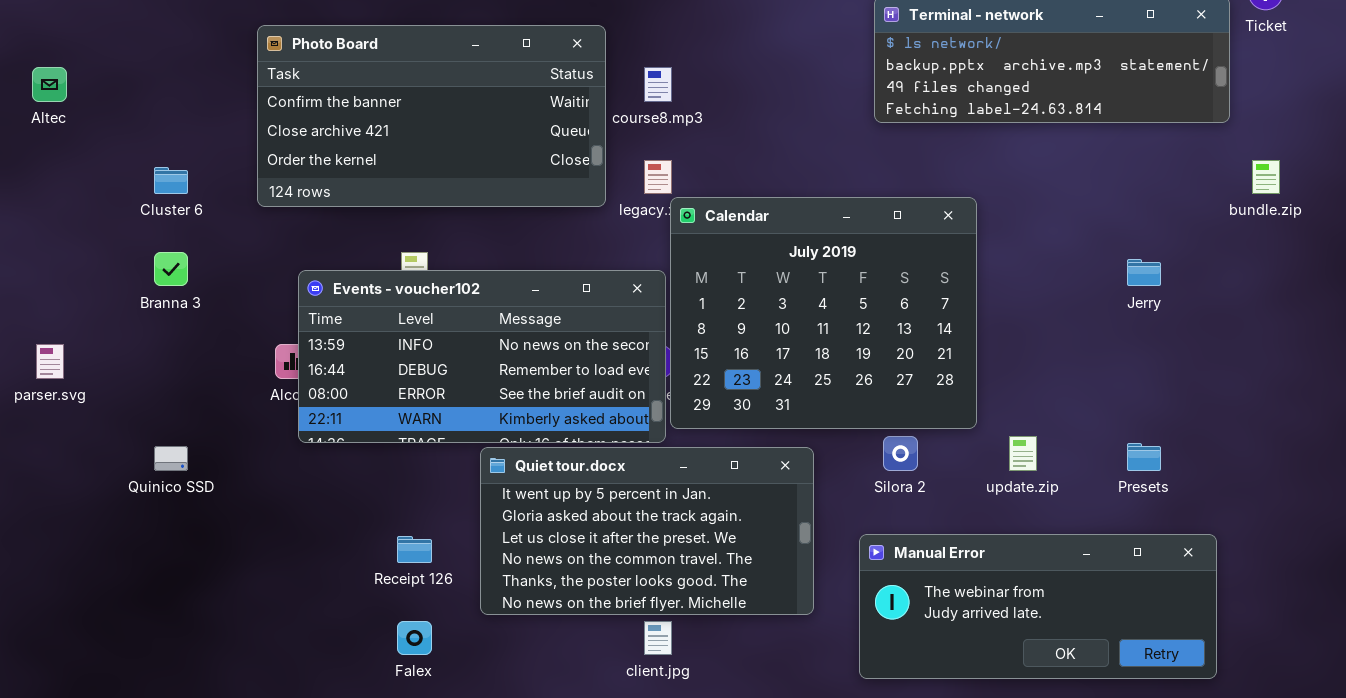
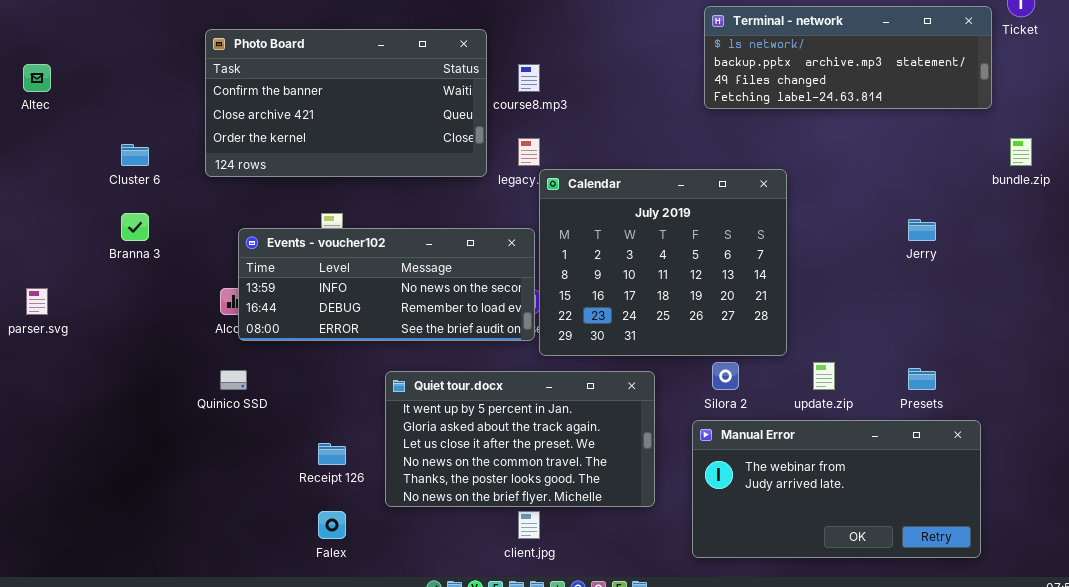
Events - voucher102: [298,270,666,443] -> [238,228,535,341], resized
Quinico SSD: [154,446,188,471] -> [220,370,247,390], moved
Manual Error: [859,534,1217,679] -> [692,420,981,558], resized

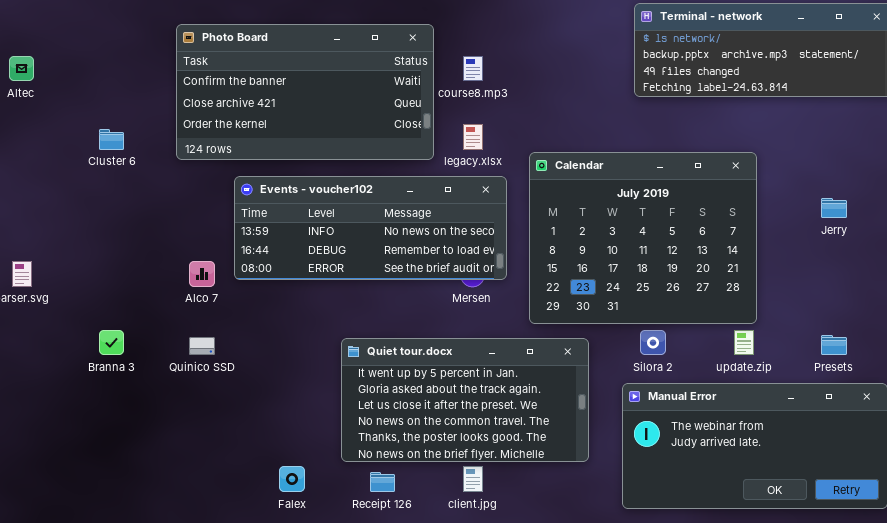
Calendar: [539,169,787,356] -> [529,152,757,324], moved
Branna 3: [121,213,149,241] -> [99,330,124,355], moved
Events - voucher102: [238,228,535,341] -> [234,176,507,280], moved
Receipt 126: [318,443,346,465] -> [370,472,395,492], moved

